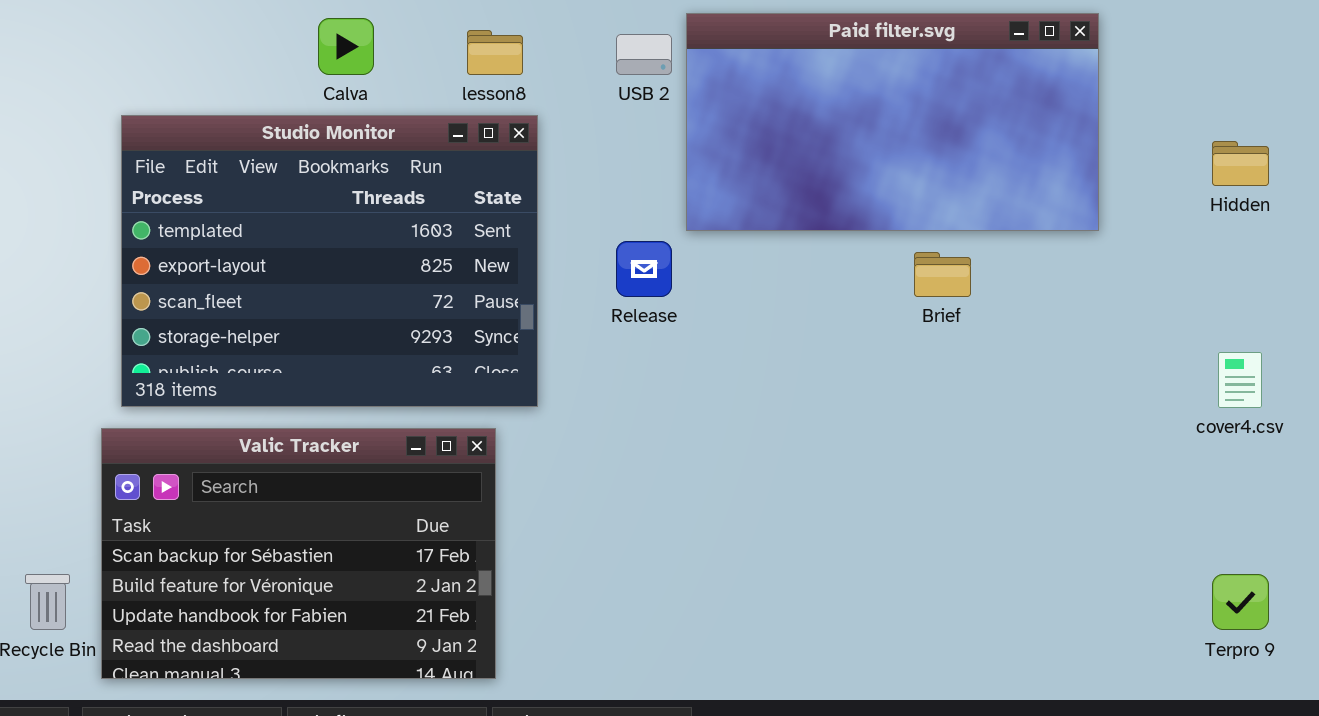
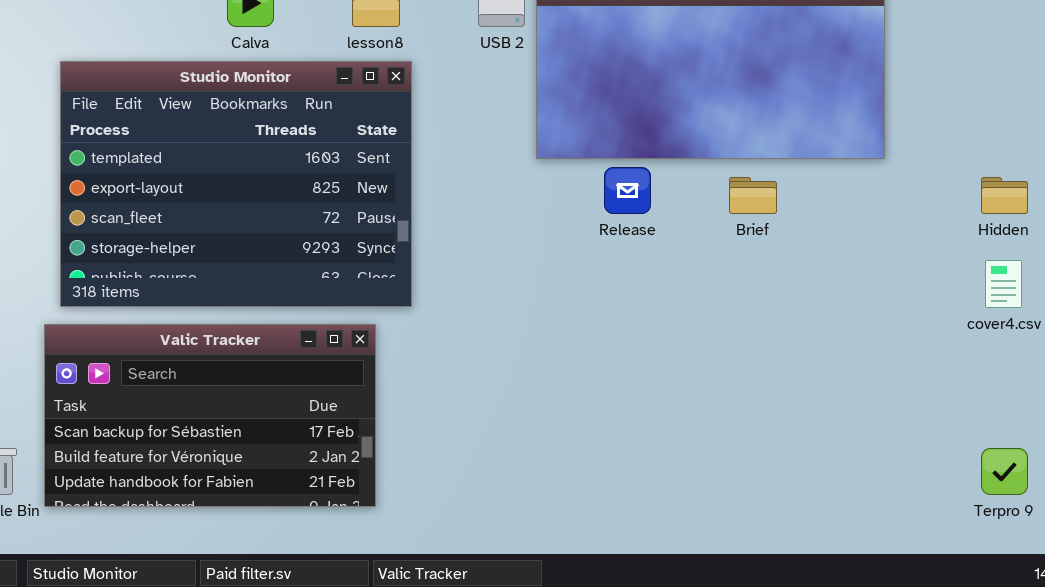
Hidden: [1212,141,1269,186] -> [981,177,1028,214], moved
Release: [616,241,672,297] -> [604,167,651,214], moved
Valic Tracker: [101,428,496,679] -> [44,324,376,507], resized

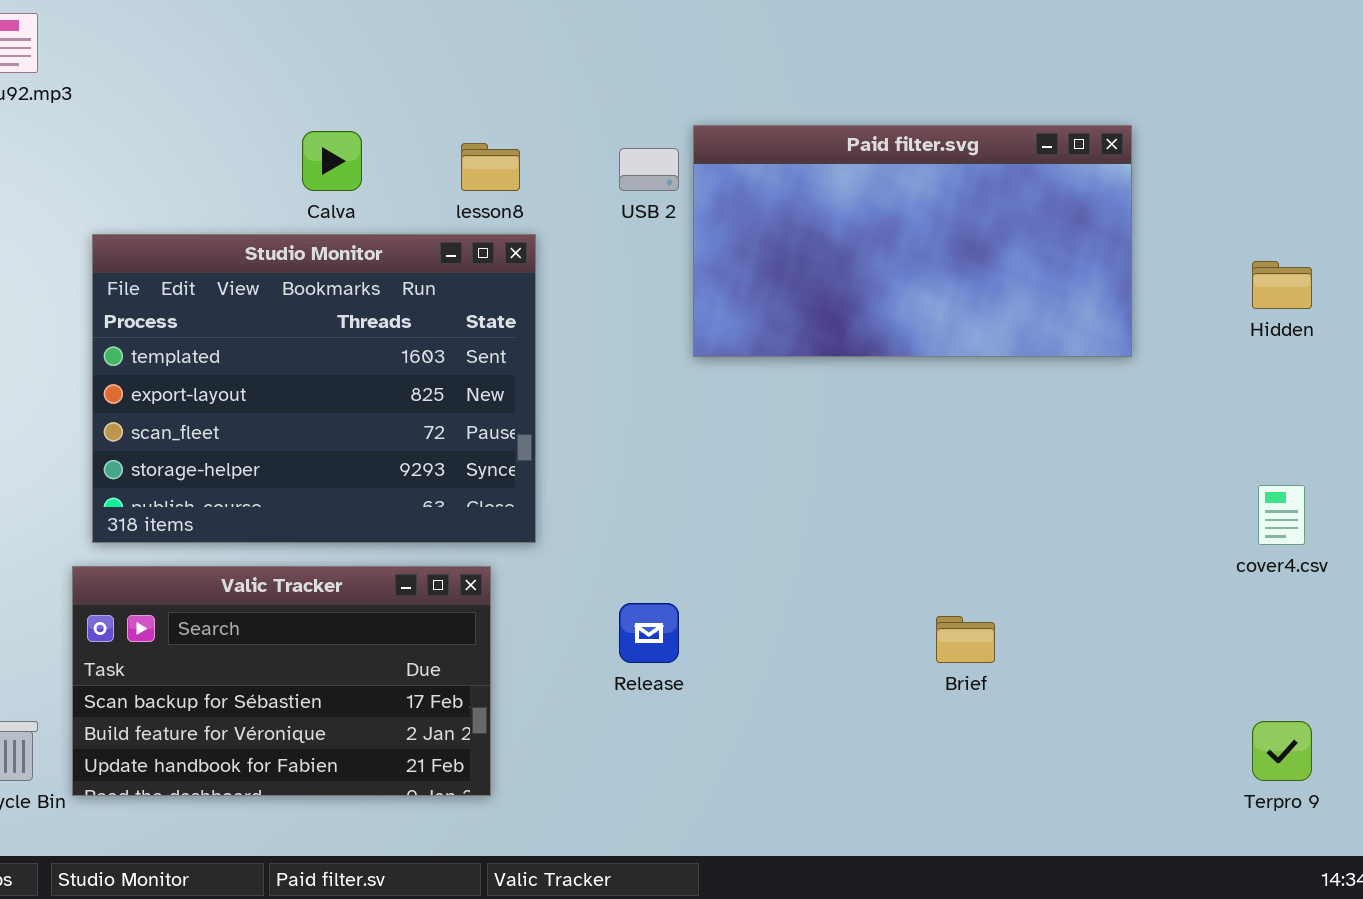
Release: [604,167,651,214] -> [619,603,679,663], moved
Brief: [729,177,777,214] -> [936,616,995,663], moved
Hidden: [981,177,1028,214] -> [1252,261,1312,309], moved

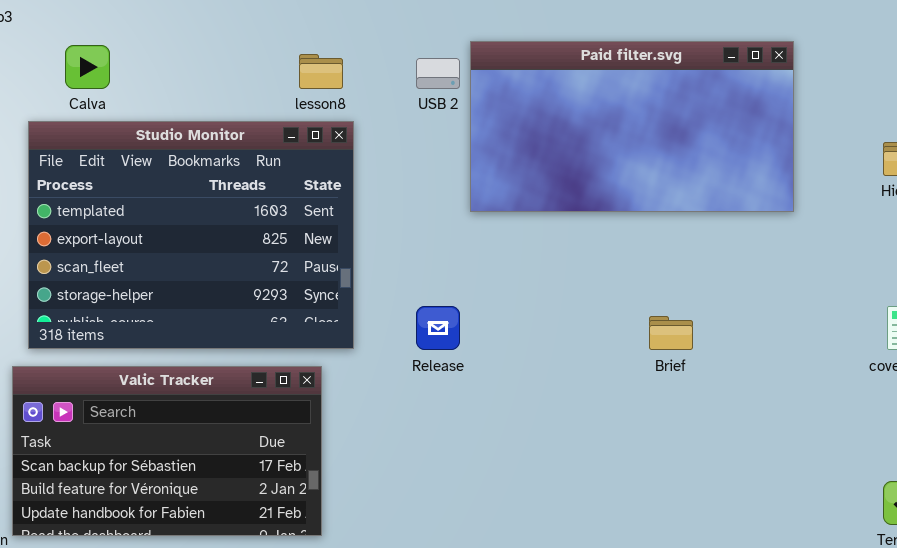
Calva: [302,131,362,191] -> [65,45,110,89], moved
Release: [619,603,679,663] -> [416,306,460,350], moved
Brief: [936,616,995,663] -> [649,316,693,350], moved

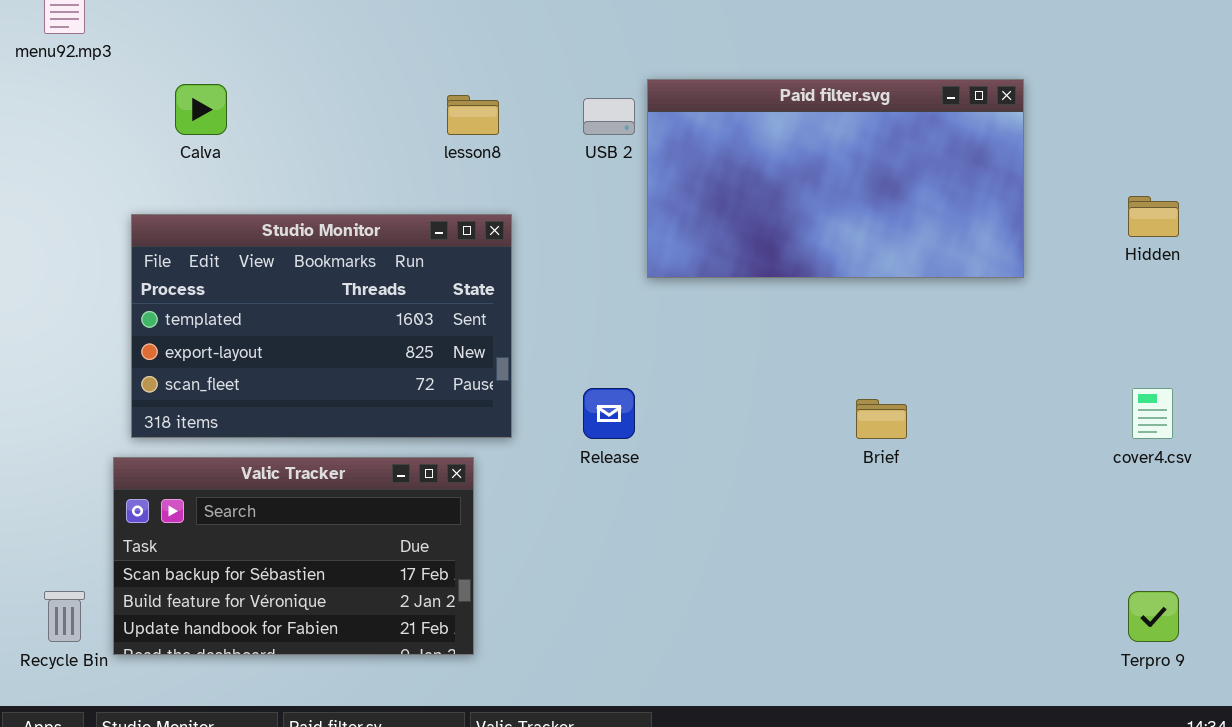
Studio Monitor: [28,121,354,349] -> [131,214,512,438], resized

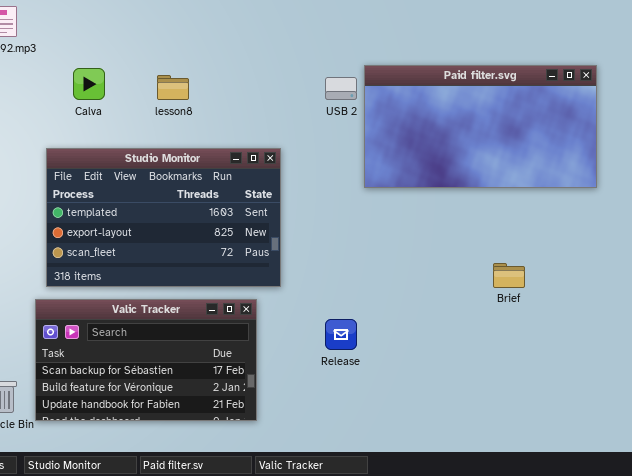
lesson8: [447,95,499,135] -> [157,75,189,100], moved
Release: [583,388,635,439] -> [325,319,357,350], moved

